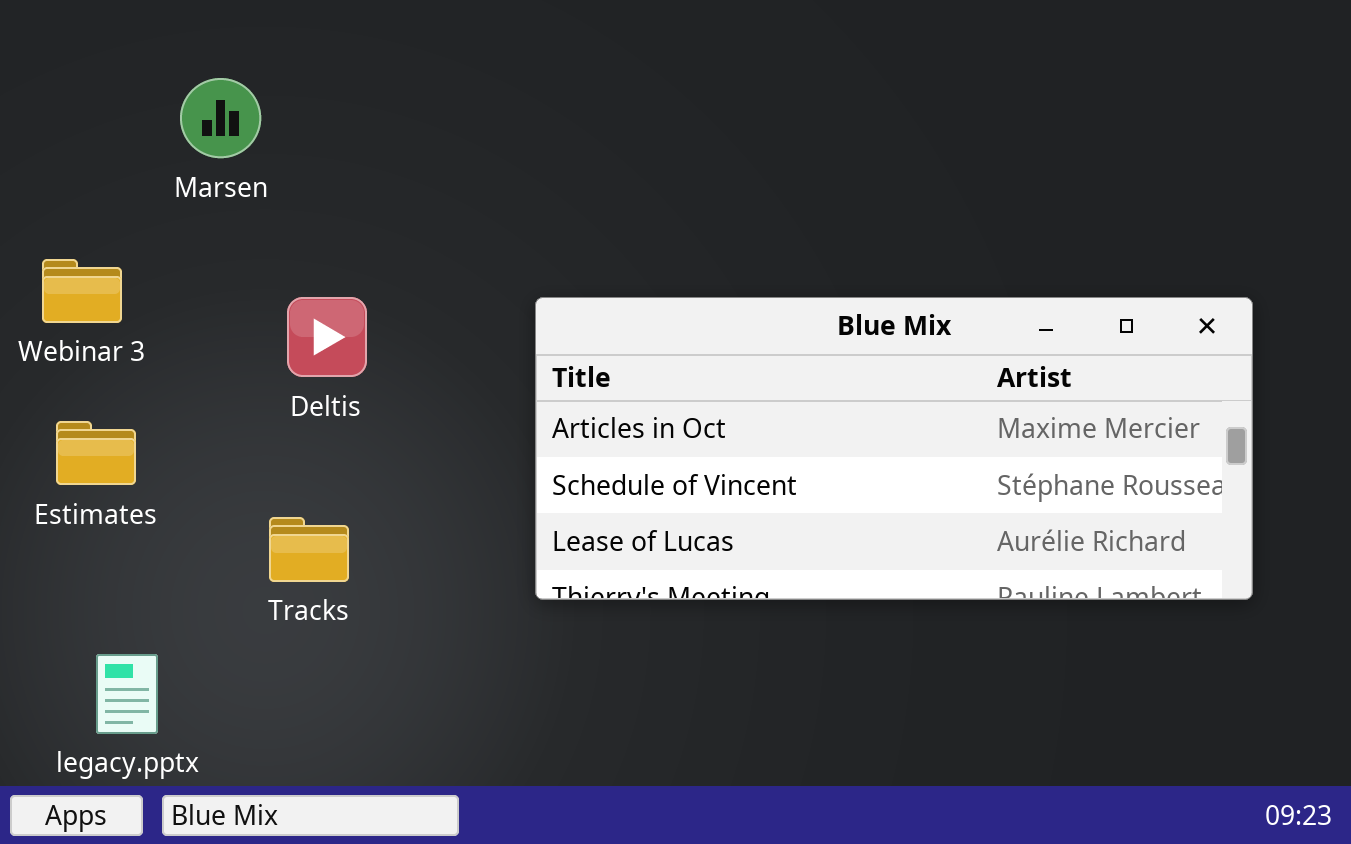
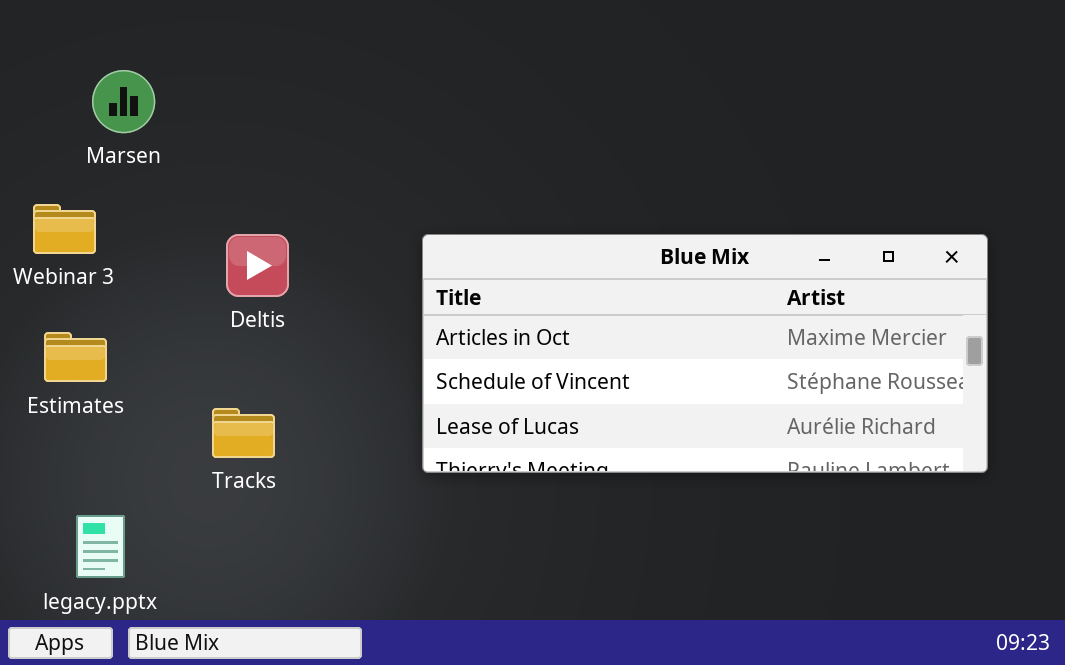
Marsen: [180,78,261,158] -> [92,70,155,133], moved

